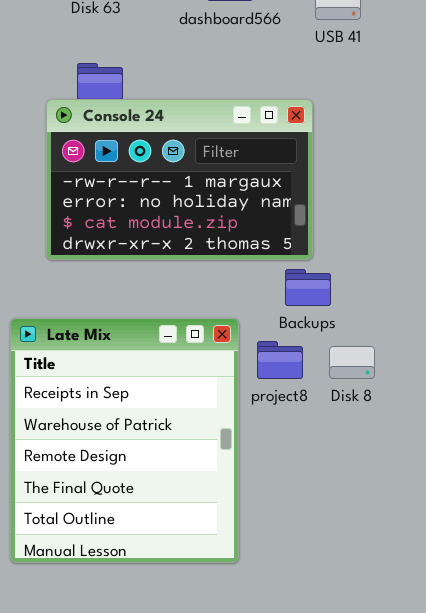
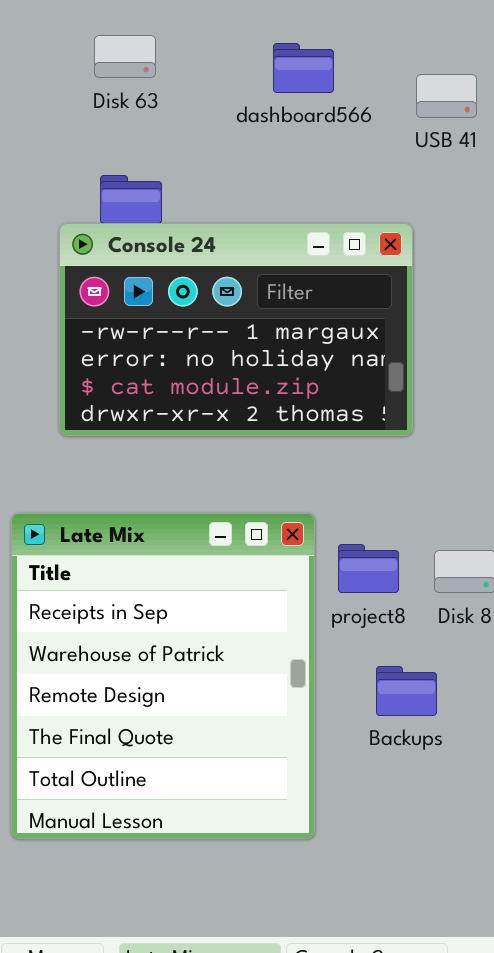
Backups: [285,269,331,306] -> [376,666,437,716], moved

